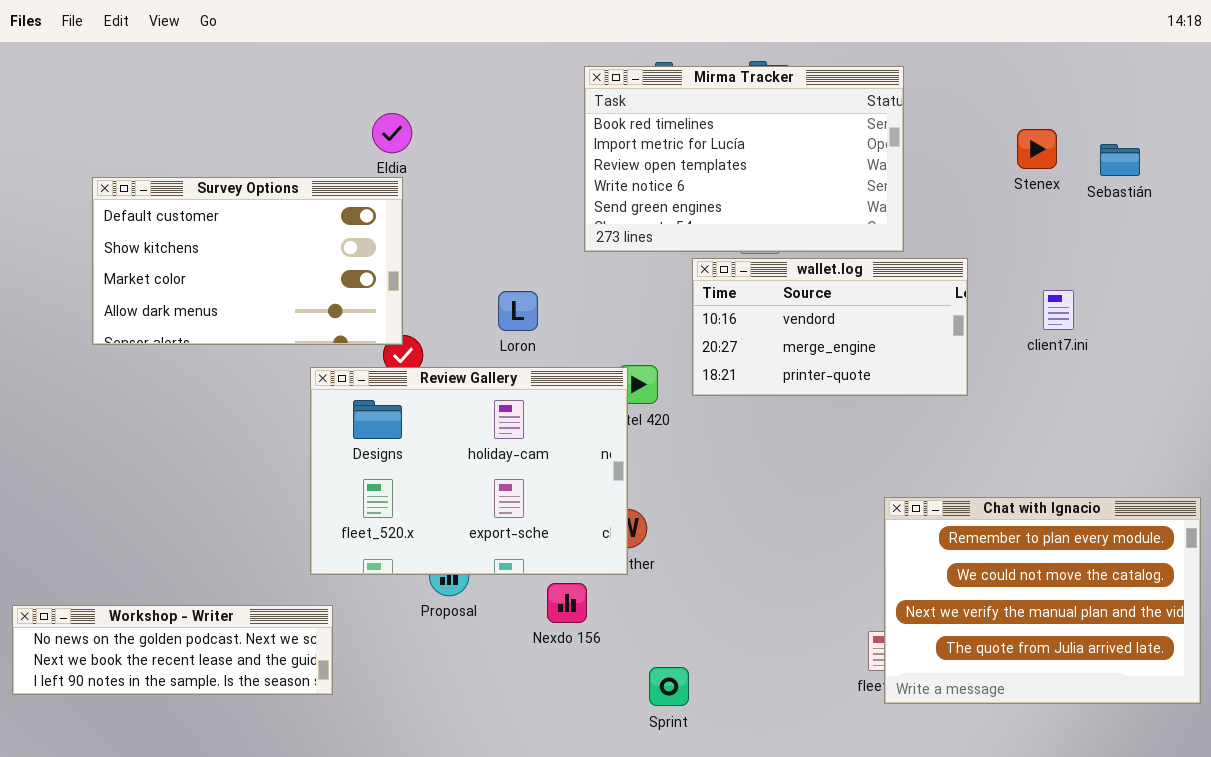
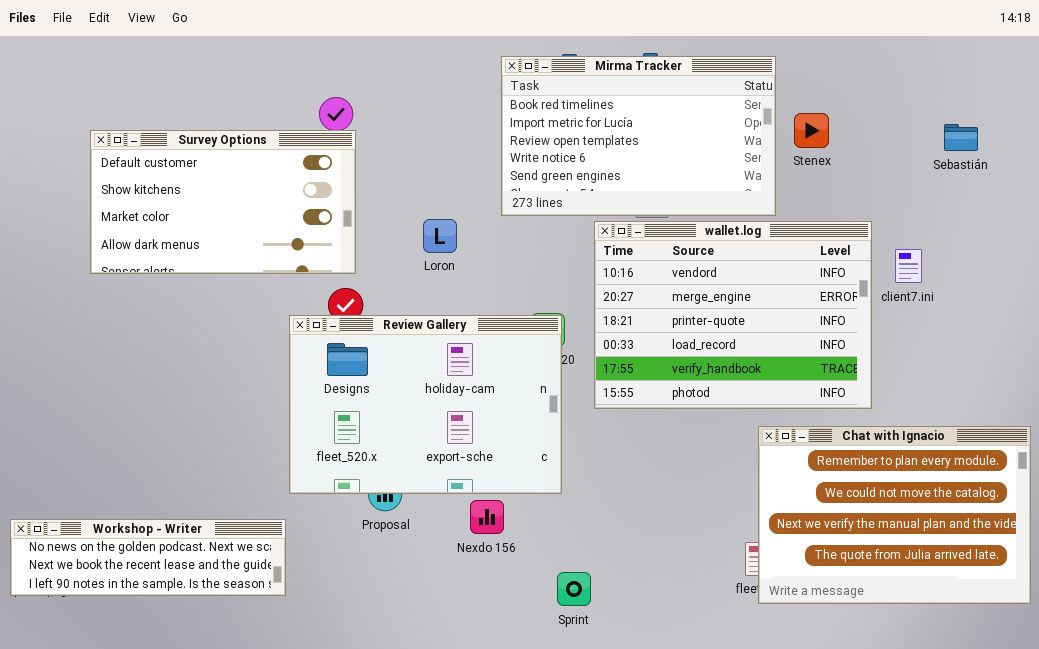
Stenex: [1017,129,1057,169] -> [794,113,829,148], moved
Survey Options: [92,177,403,345] -> [90,130,356,274], moved
wallet.log: [692,258,968,396] -> [594,221,872,409], resized
Loron: [498,291,538,331] -> [423,219,457,253], moved
Review Gallery: [310,367,628,575] -> [289,315,562,494], moved

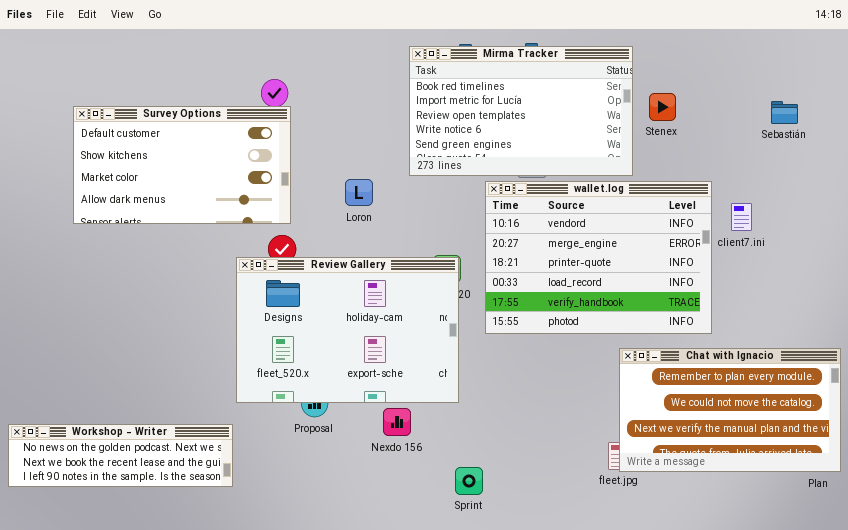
Chat with Ignacio: [758,426,1031,604] -> [619,348,841,472], resized

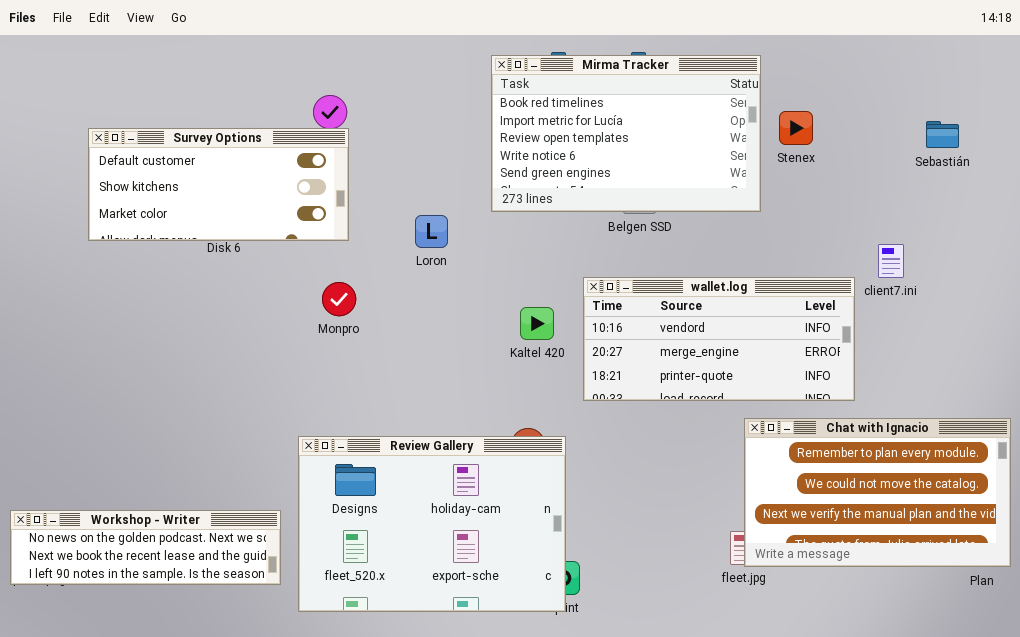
Survey Options: [73,106,291,224] -> [88,128,349,241], resized
wallet.log: [485,181,712,334] -> [583,277,855,401], resized
Review Gallery: [236,257,459,403] -> [298,436,566,612], moved

